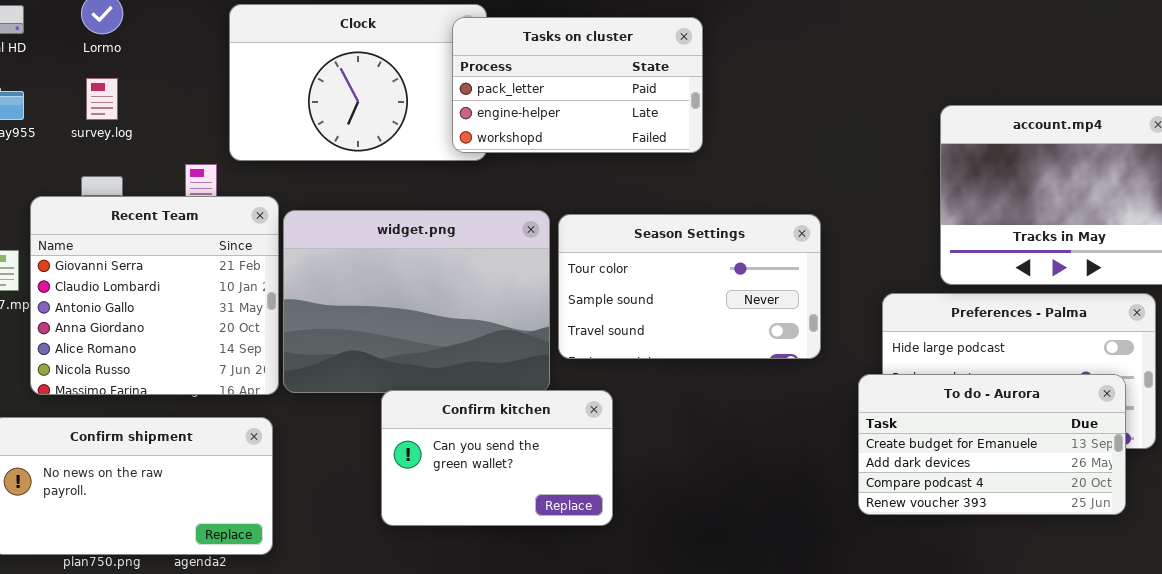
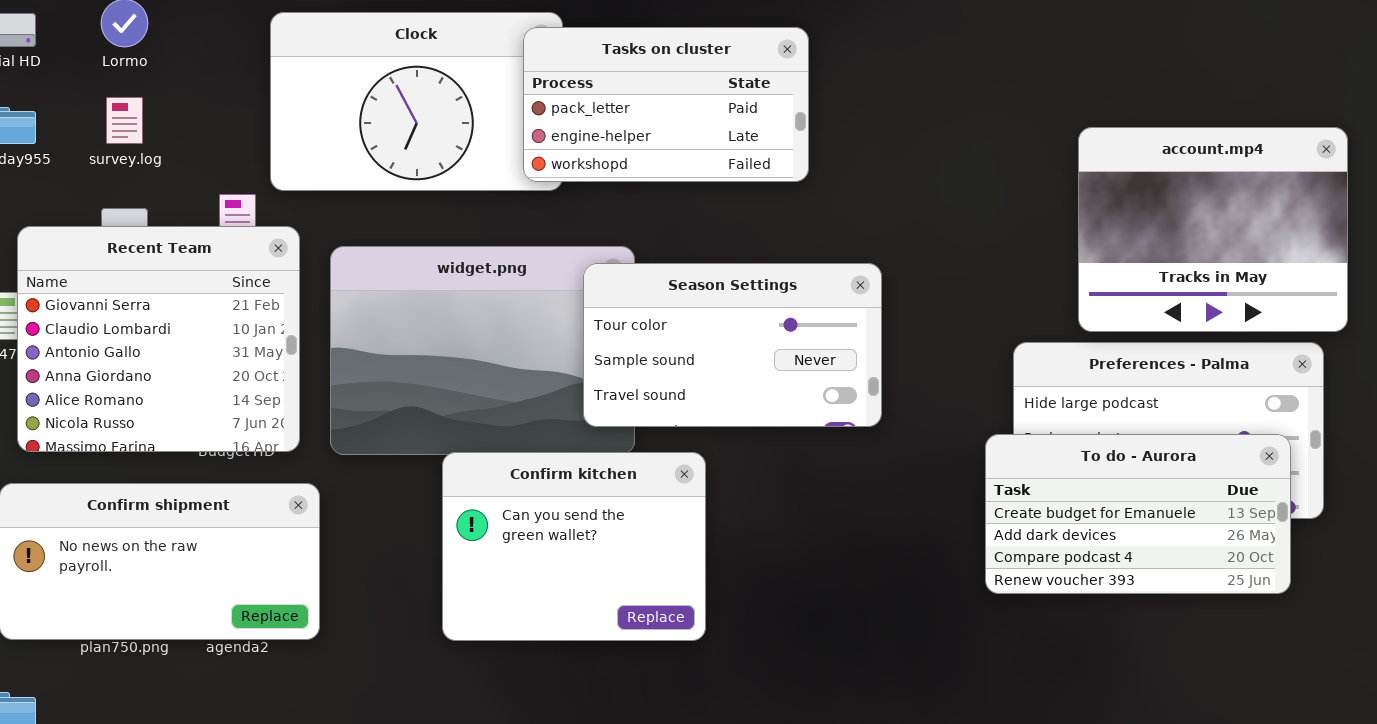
Recent Team: [30,196,279,395] -> [17,226,300,452], moved
Season Settings: [558,214,821,359] -> [583,263,882,427], moved
Confirm kitchen: [381,390,613,526] -> [442,452,706,641], resized

